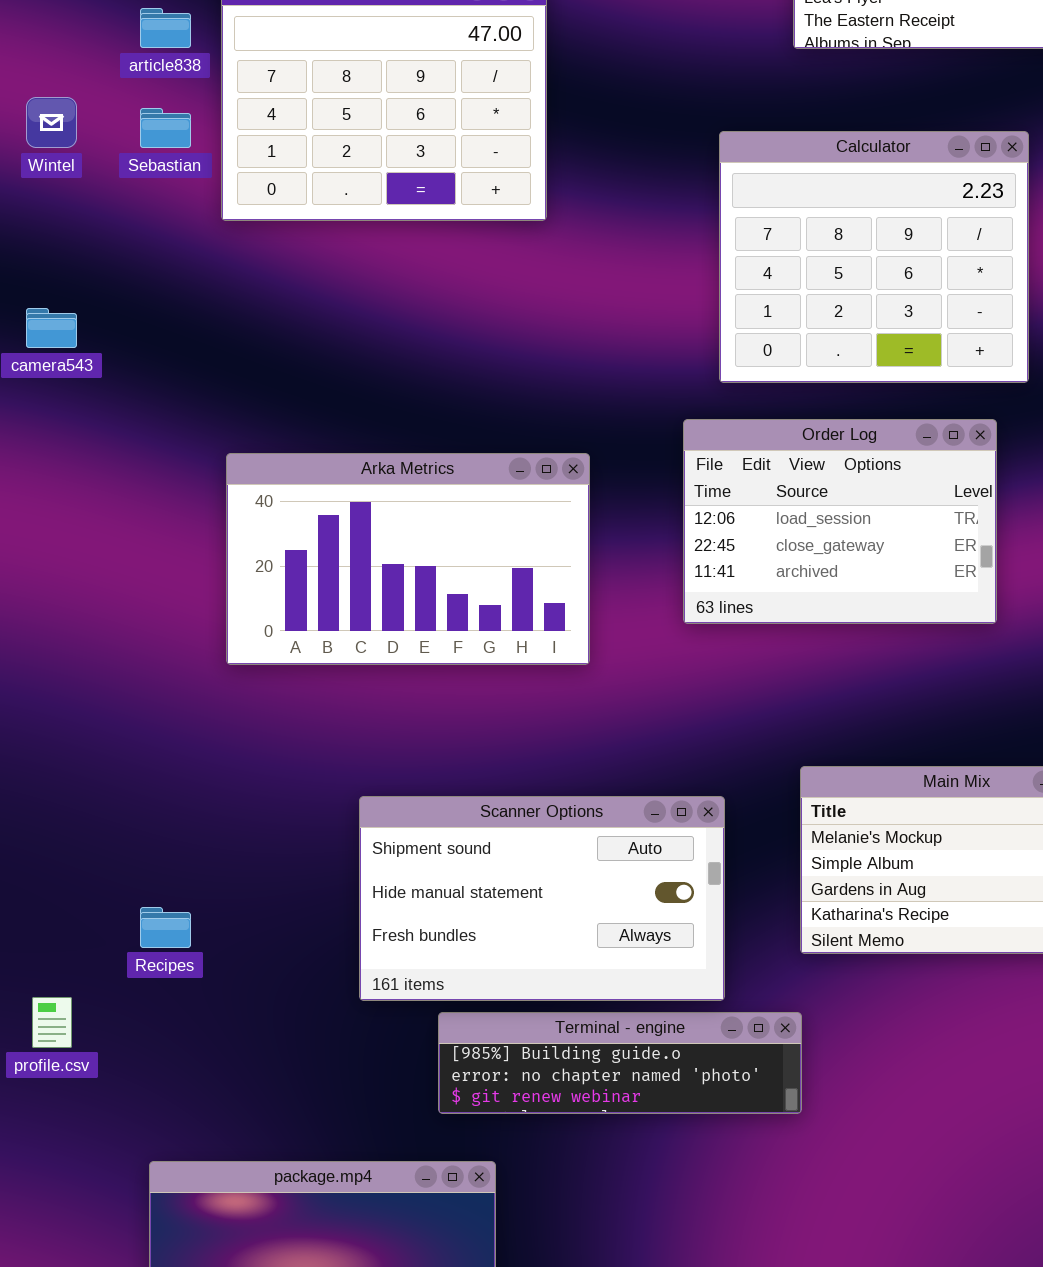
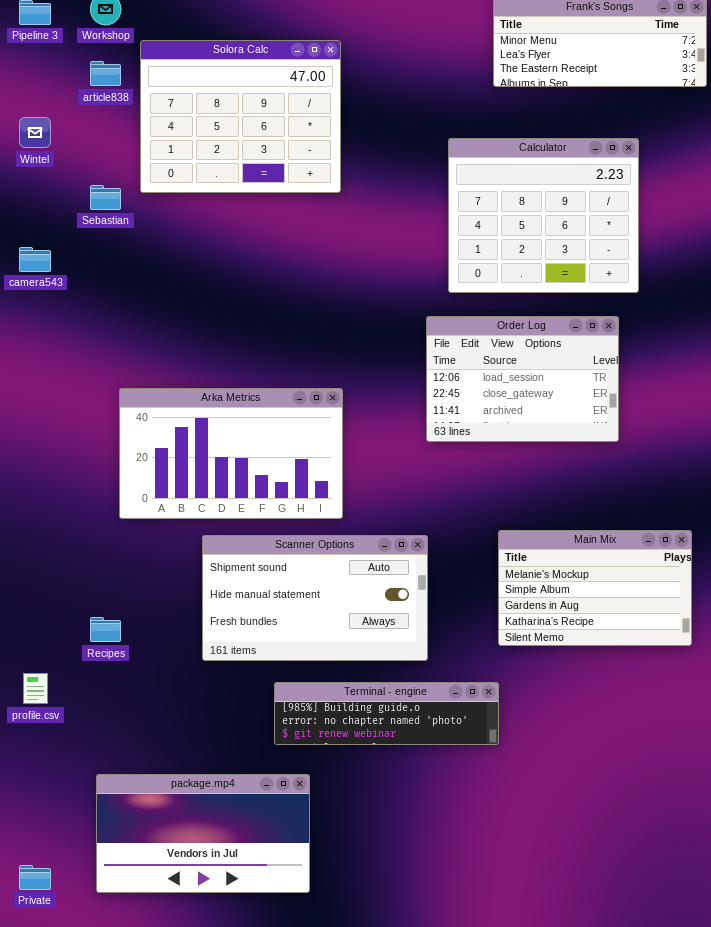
Sebastian: [140,108,191,148] -> [90,185,121,210], moved
Arka Metrics: [226,453,590,665] -> [119,388,343,519], moved
Scanner Options: [359,796,725,1001] -> [202,535,428,661], moved

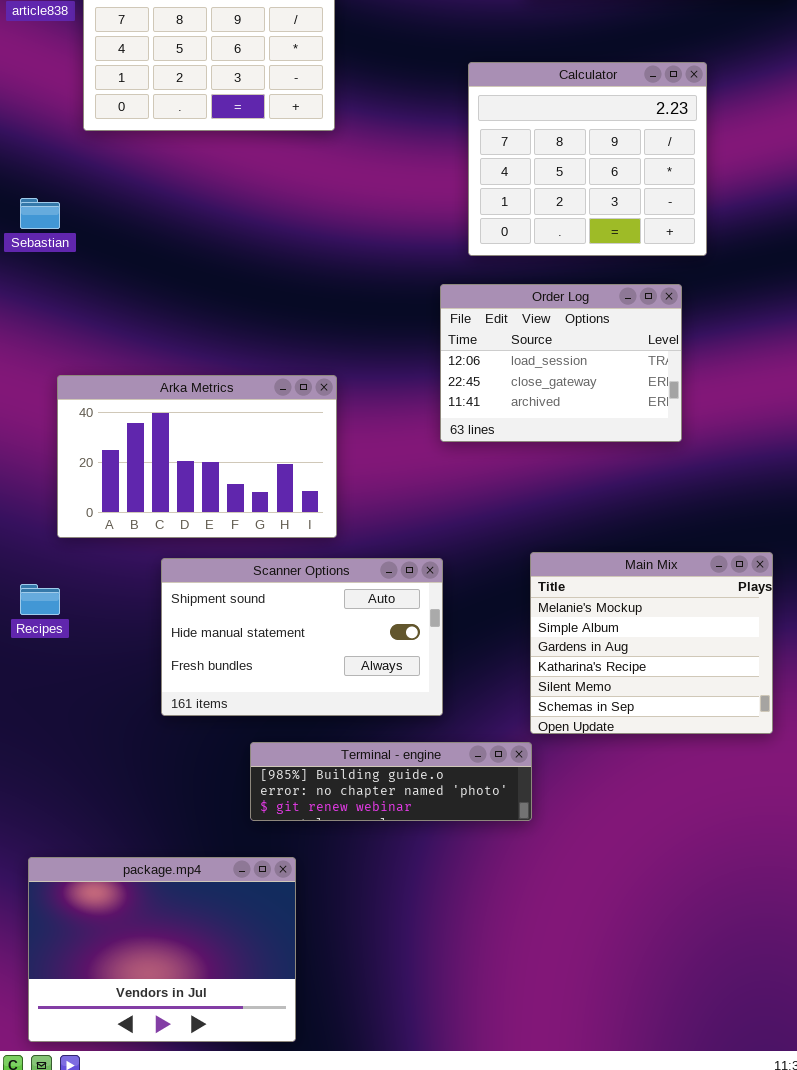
Sebastian: [90,185,121,210] -> [20,198,60,229], moved
Main Mix: [498,530,692,646] -> [530,552,773,734], resized
Recipes: [90,617,121,642] -> [20,584,60,615], moved
package.mp4: [96,774,310,893] -> [28,857,296,1042], resized

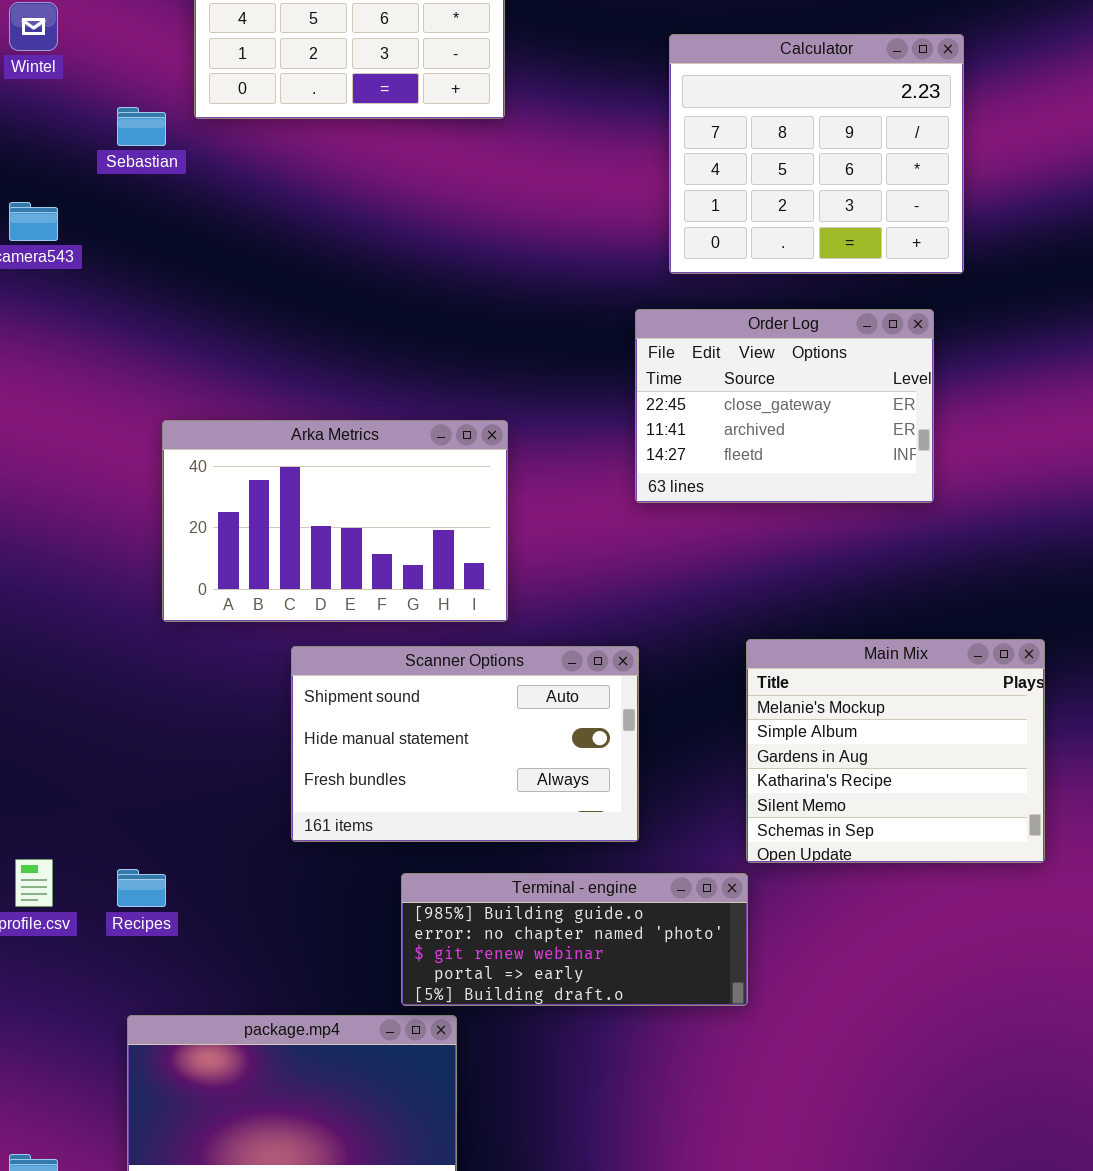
Sebastian: [20,198,60,229] -> [117,107,166,146], moved
Order Log: [440,284,682,442] -> [635,309,934,503], scrolled down 1 row
Recipes: [20,584,60,615] -> [117,869,166,907], moved
Terminal - engine: [250,742,532,821] -> [401,873,748,1006], resized

